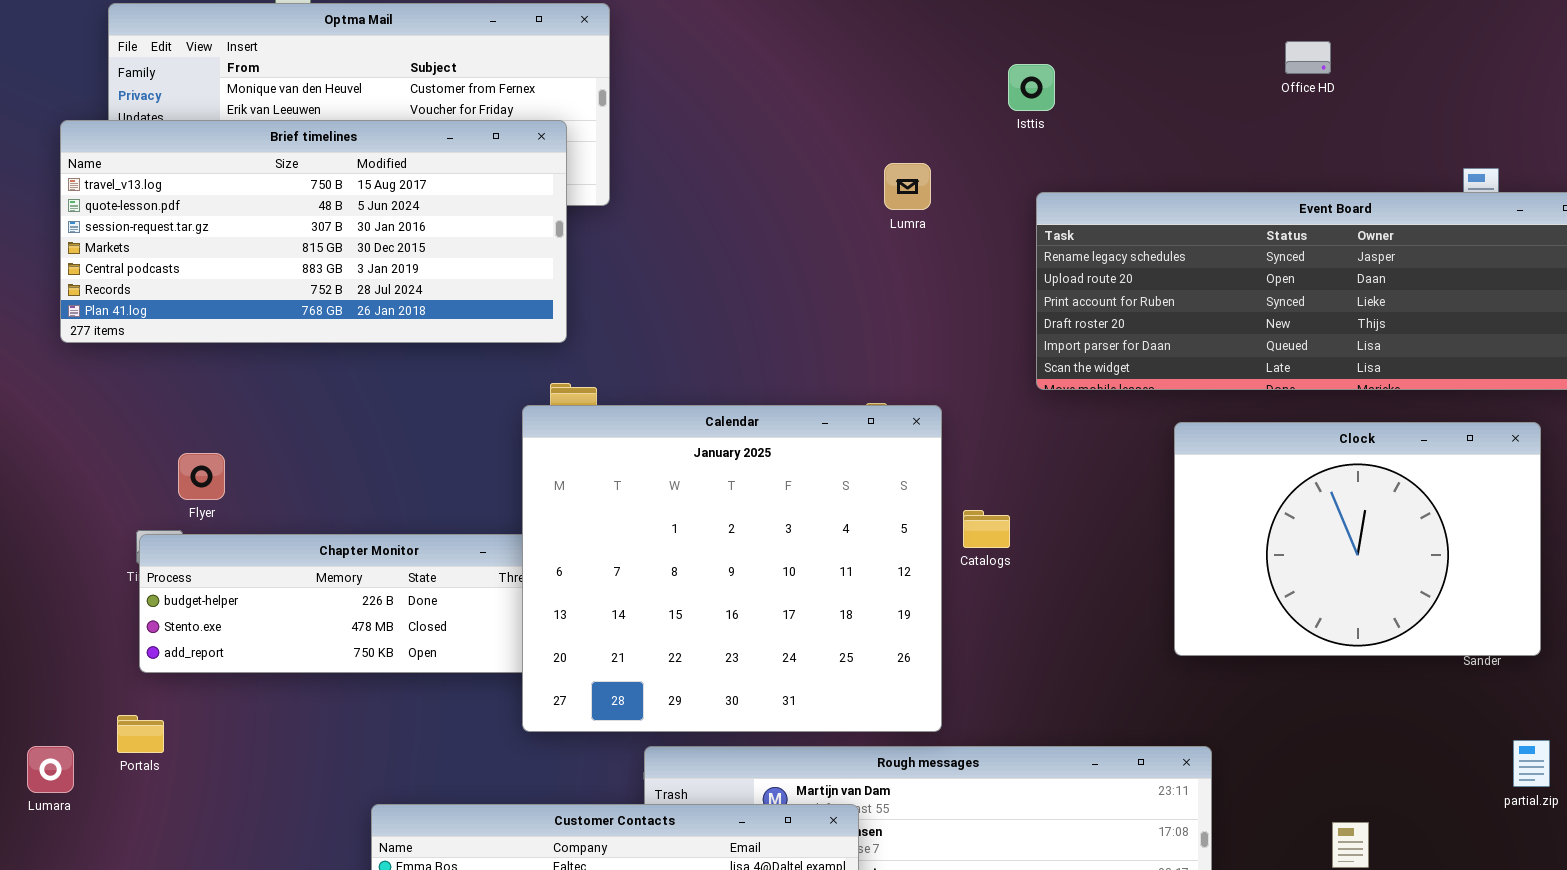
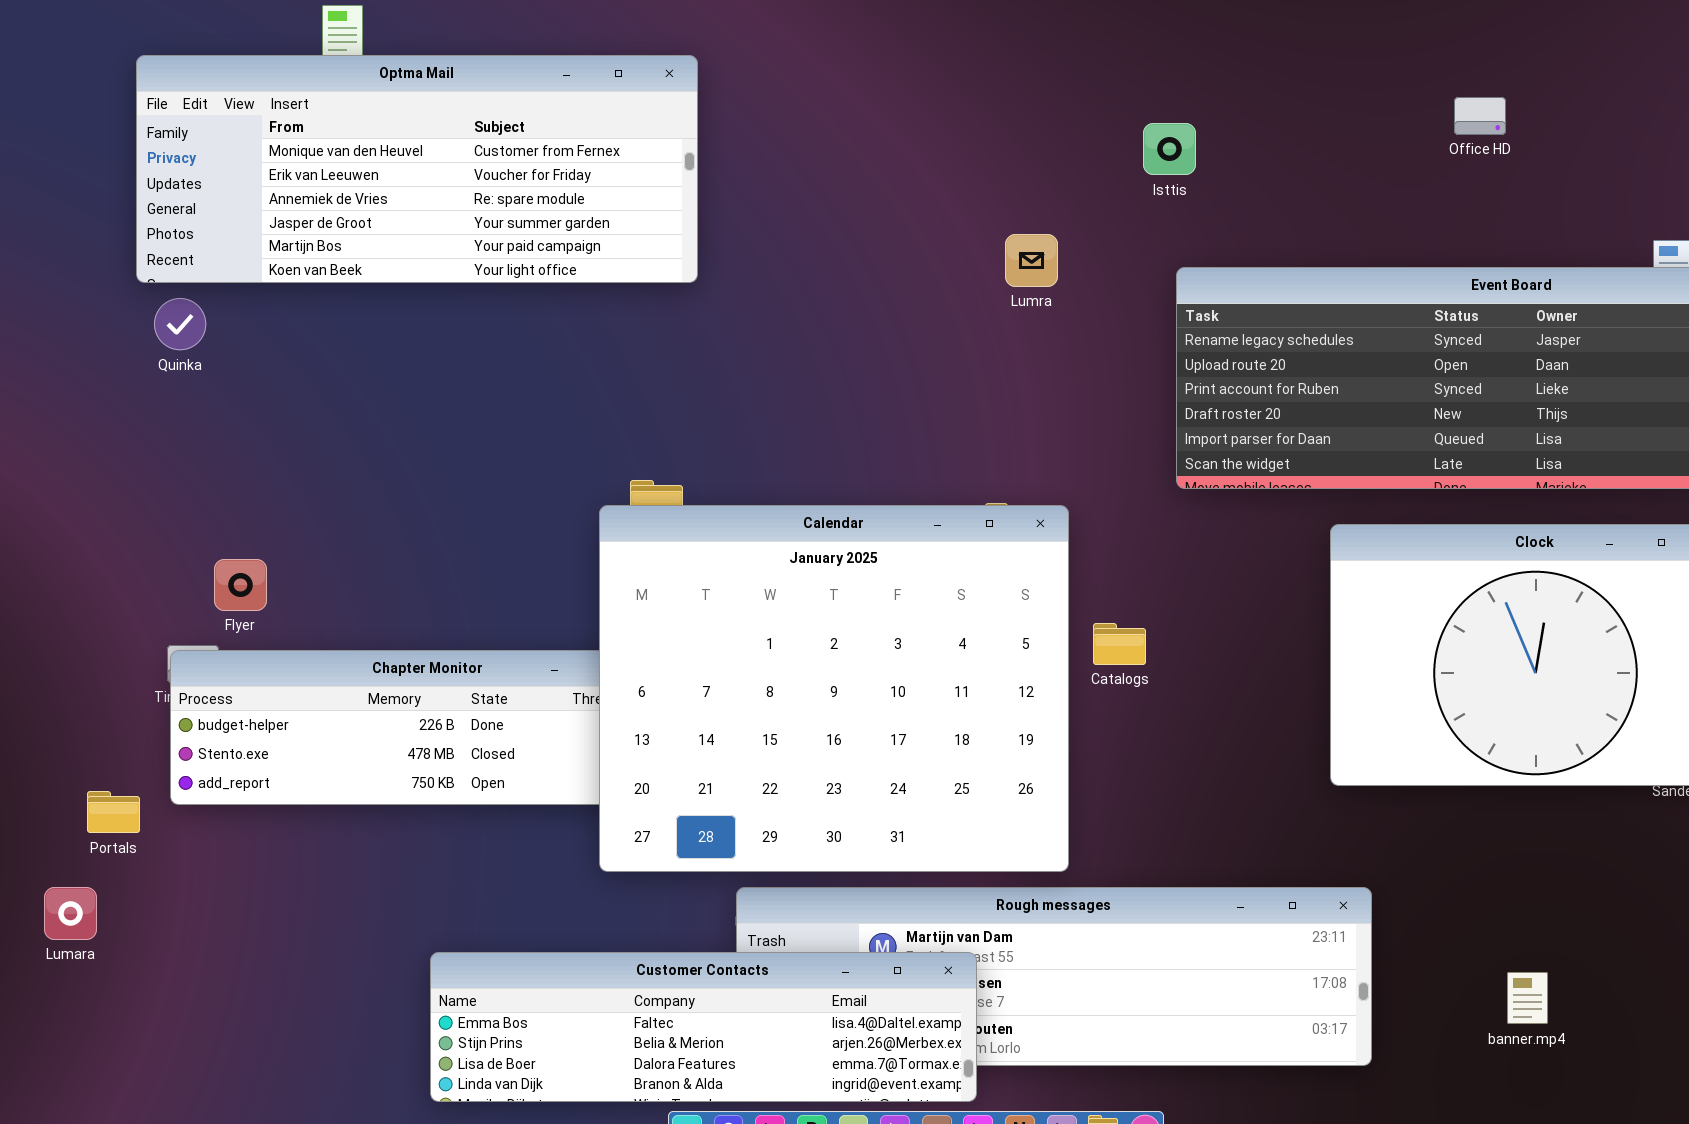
Brief timelines: [60,120,567,343] -> none, closed
Portals: [117,715,164,753] -> [87,791,140,833], moved

